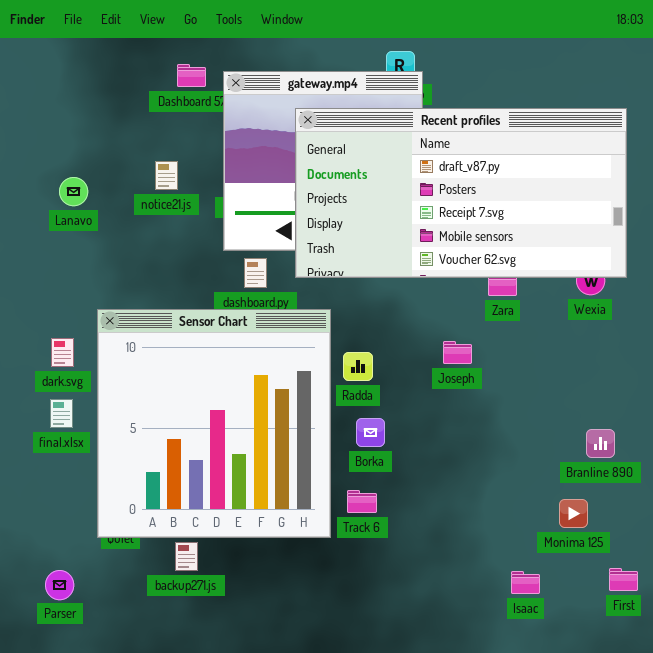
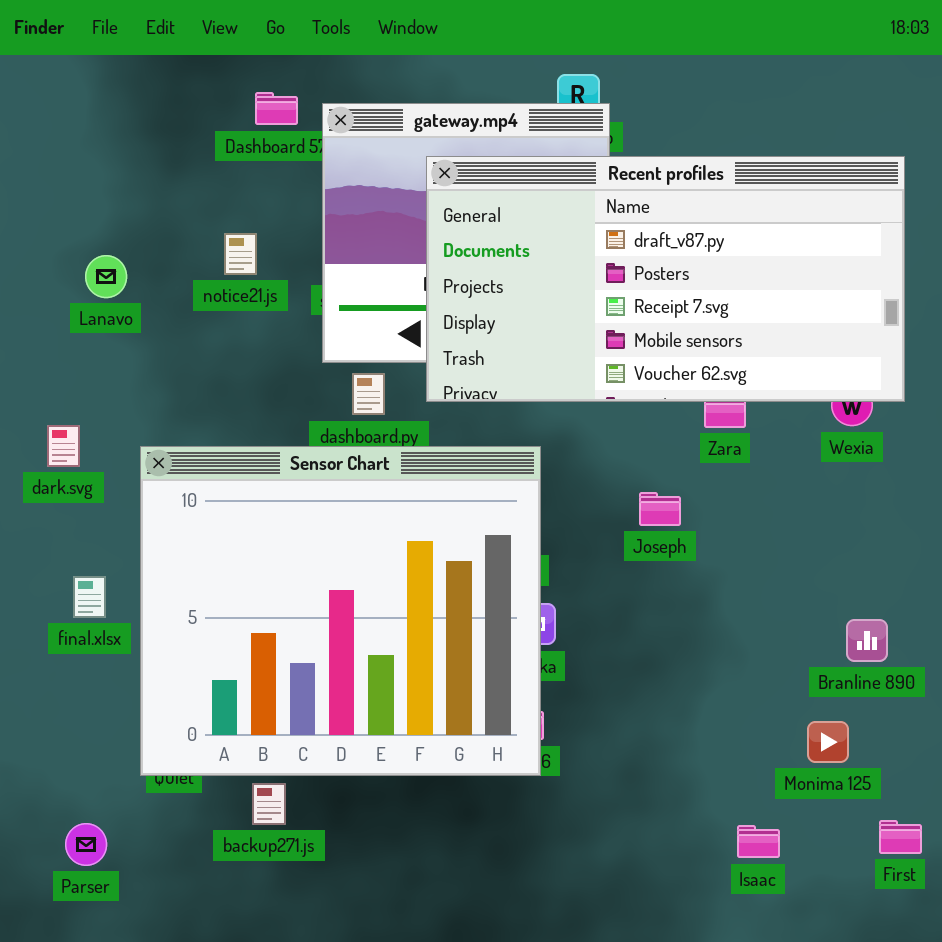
Sensor Chart: [97,309,331,538] -> [140,446,541,776], resized
dark.svg: [51,338,74,367] -> [47,425,80,467], moved

